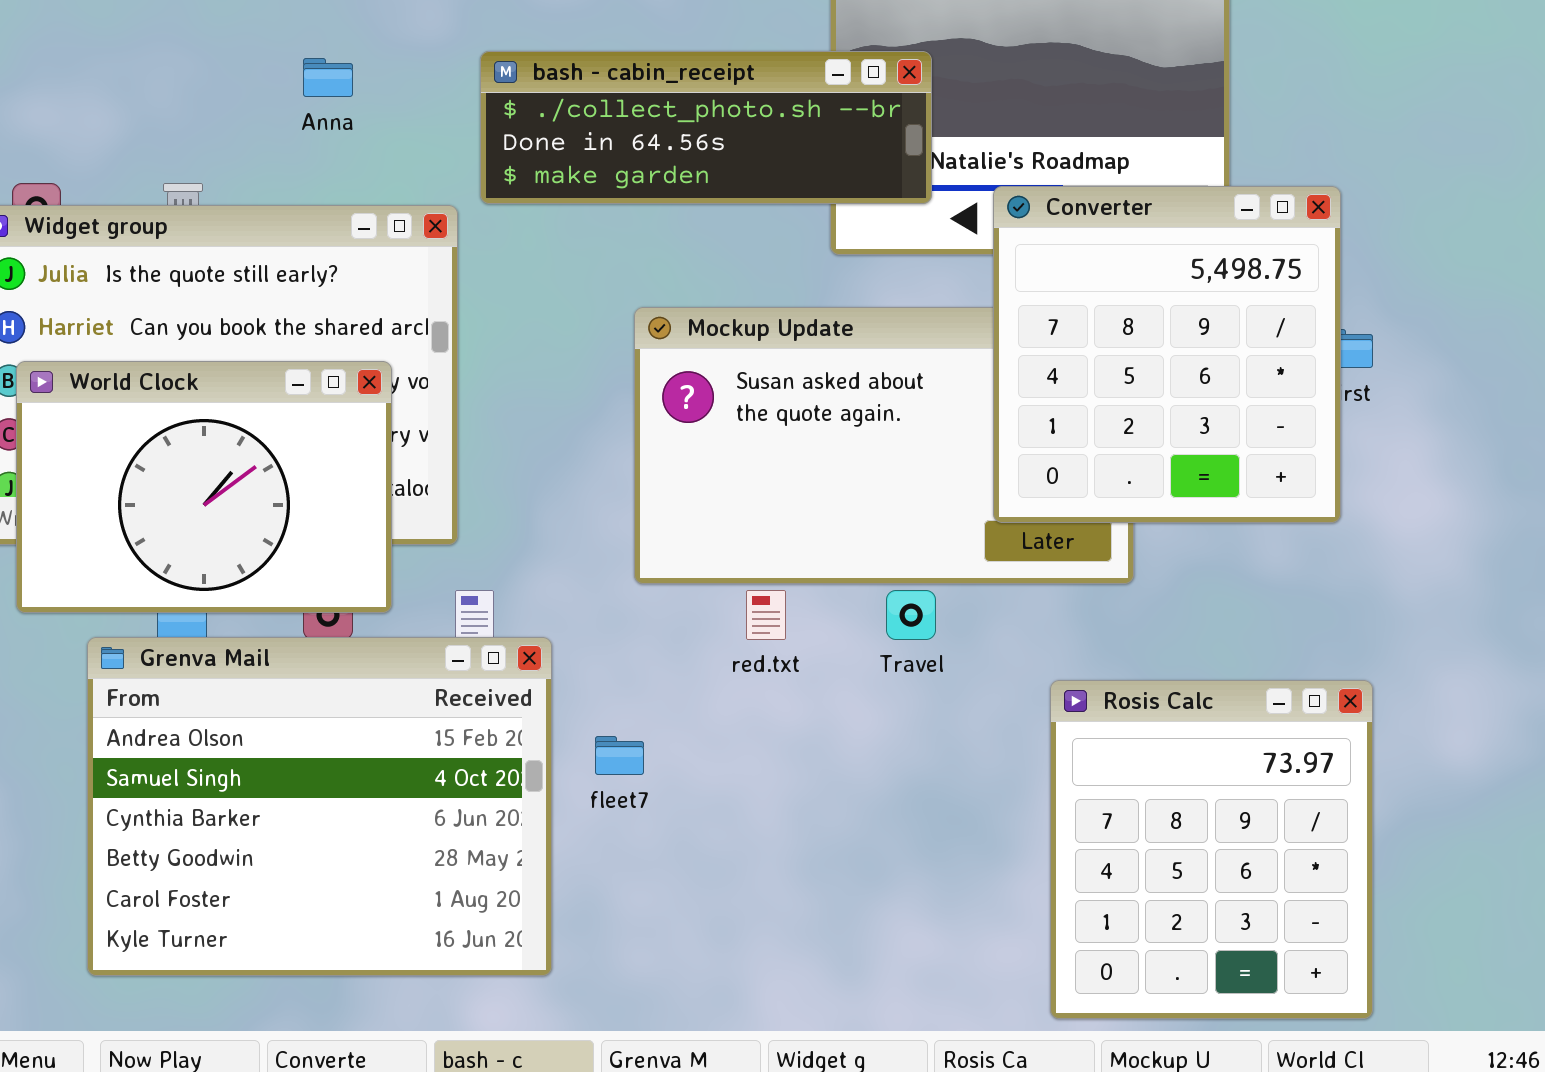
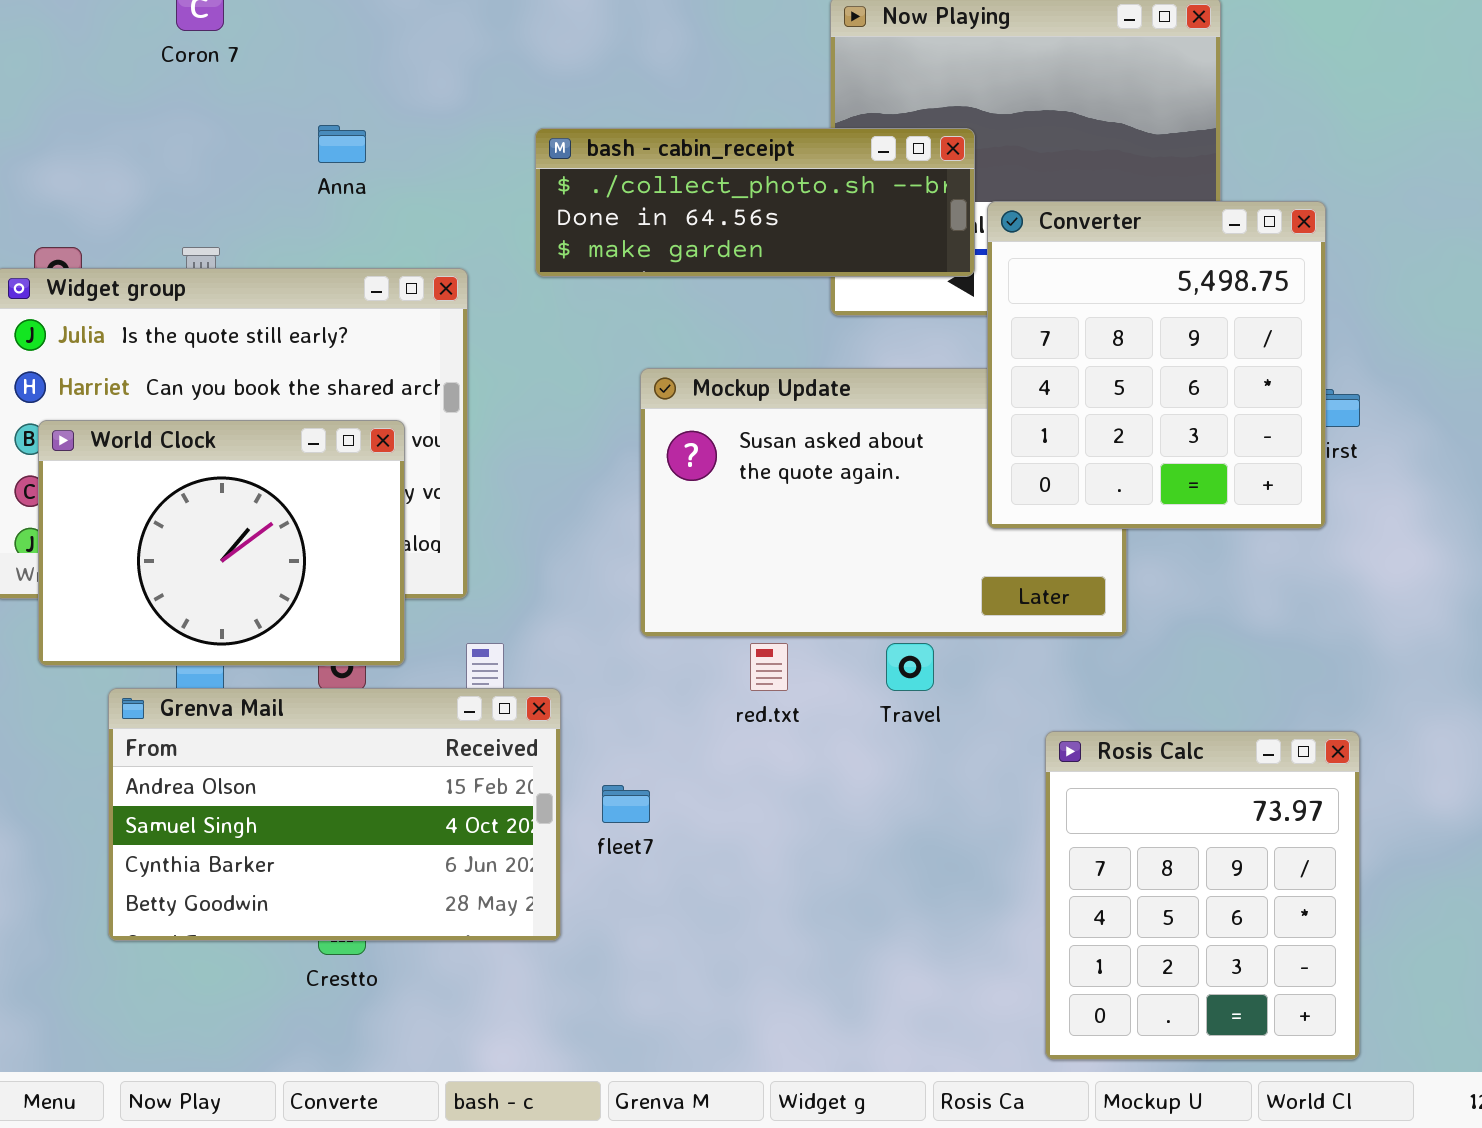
bash - cabin_receipt: [480,51,932,204] -> [535,128,975,277], moved
Converter: [993,186,1341,523] -> [987,201,1326,529], moved
Grenva Mail: [87,637,552,976] -> [108,688,561,941], resized

